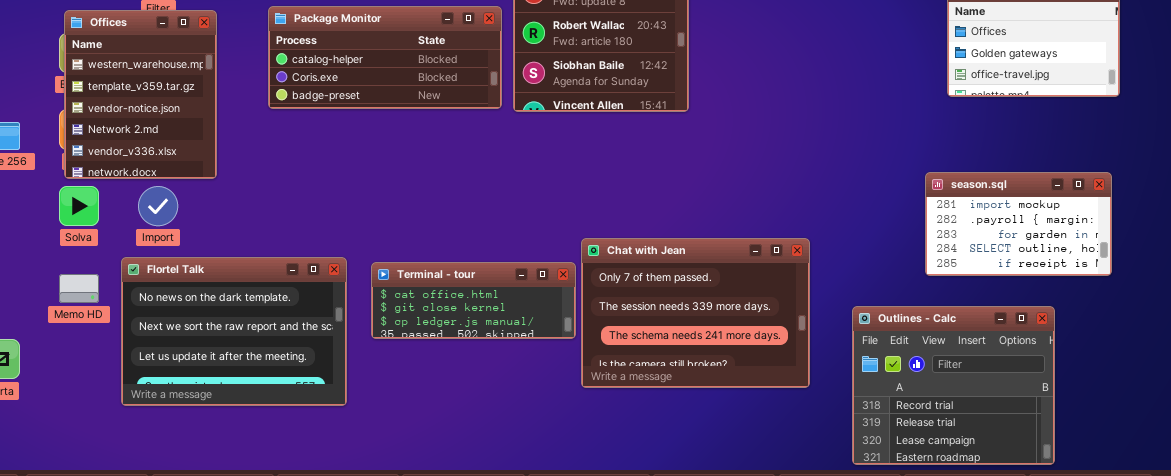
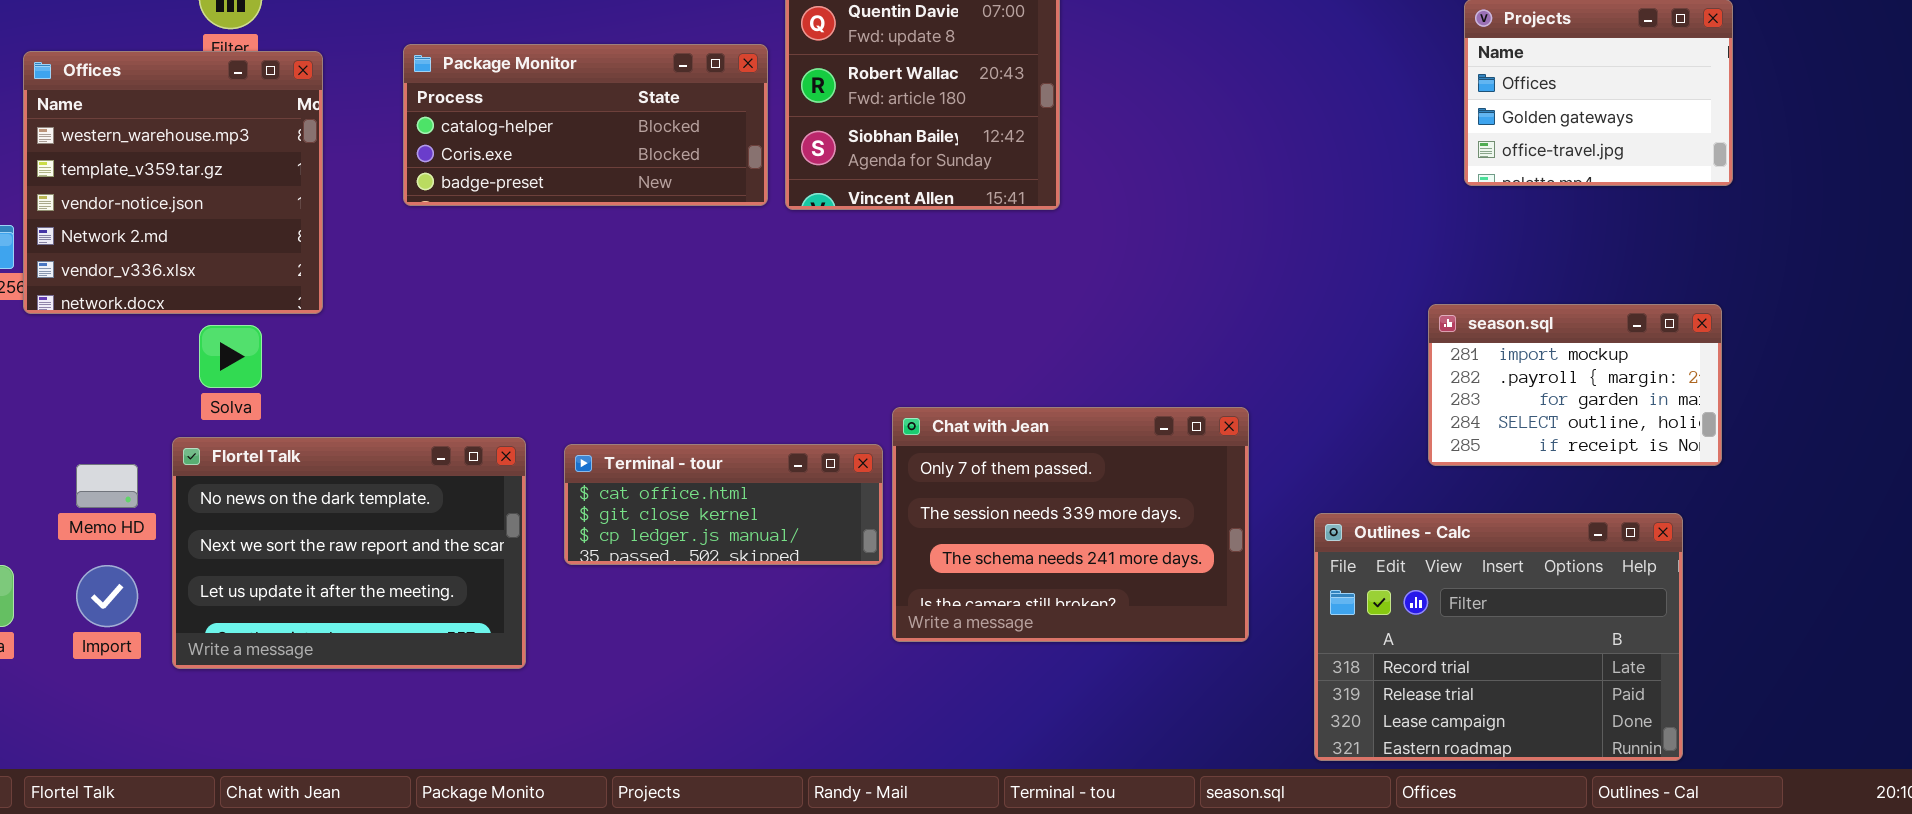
Offices: [64,10,217,179] -> [23,51,323,314], resized
Solva: [59,186,99,226] -> [199,325,262,388], moved
Import: [138,186,178,226] -> [76,565,138,627], moved
Outlines - Calc: [852,306,1055,465] -> [1314,513,1683,761], resized

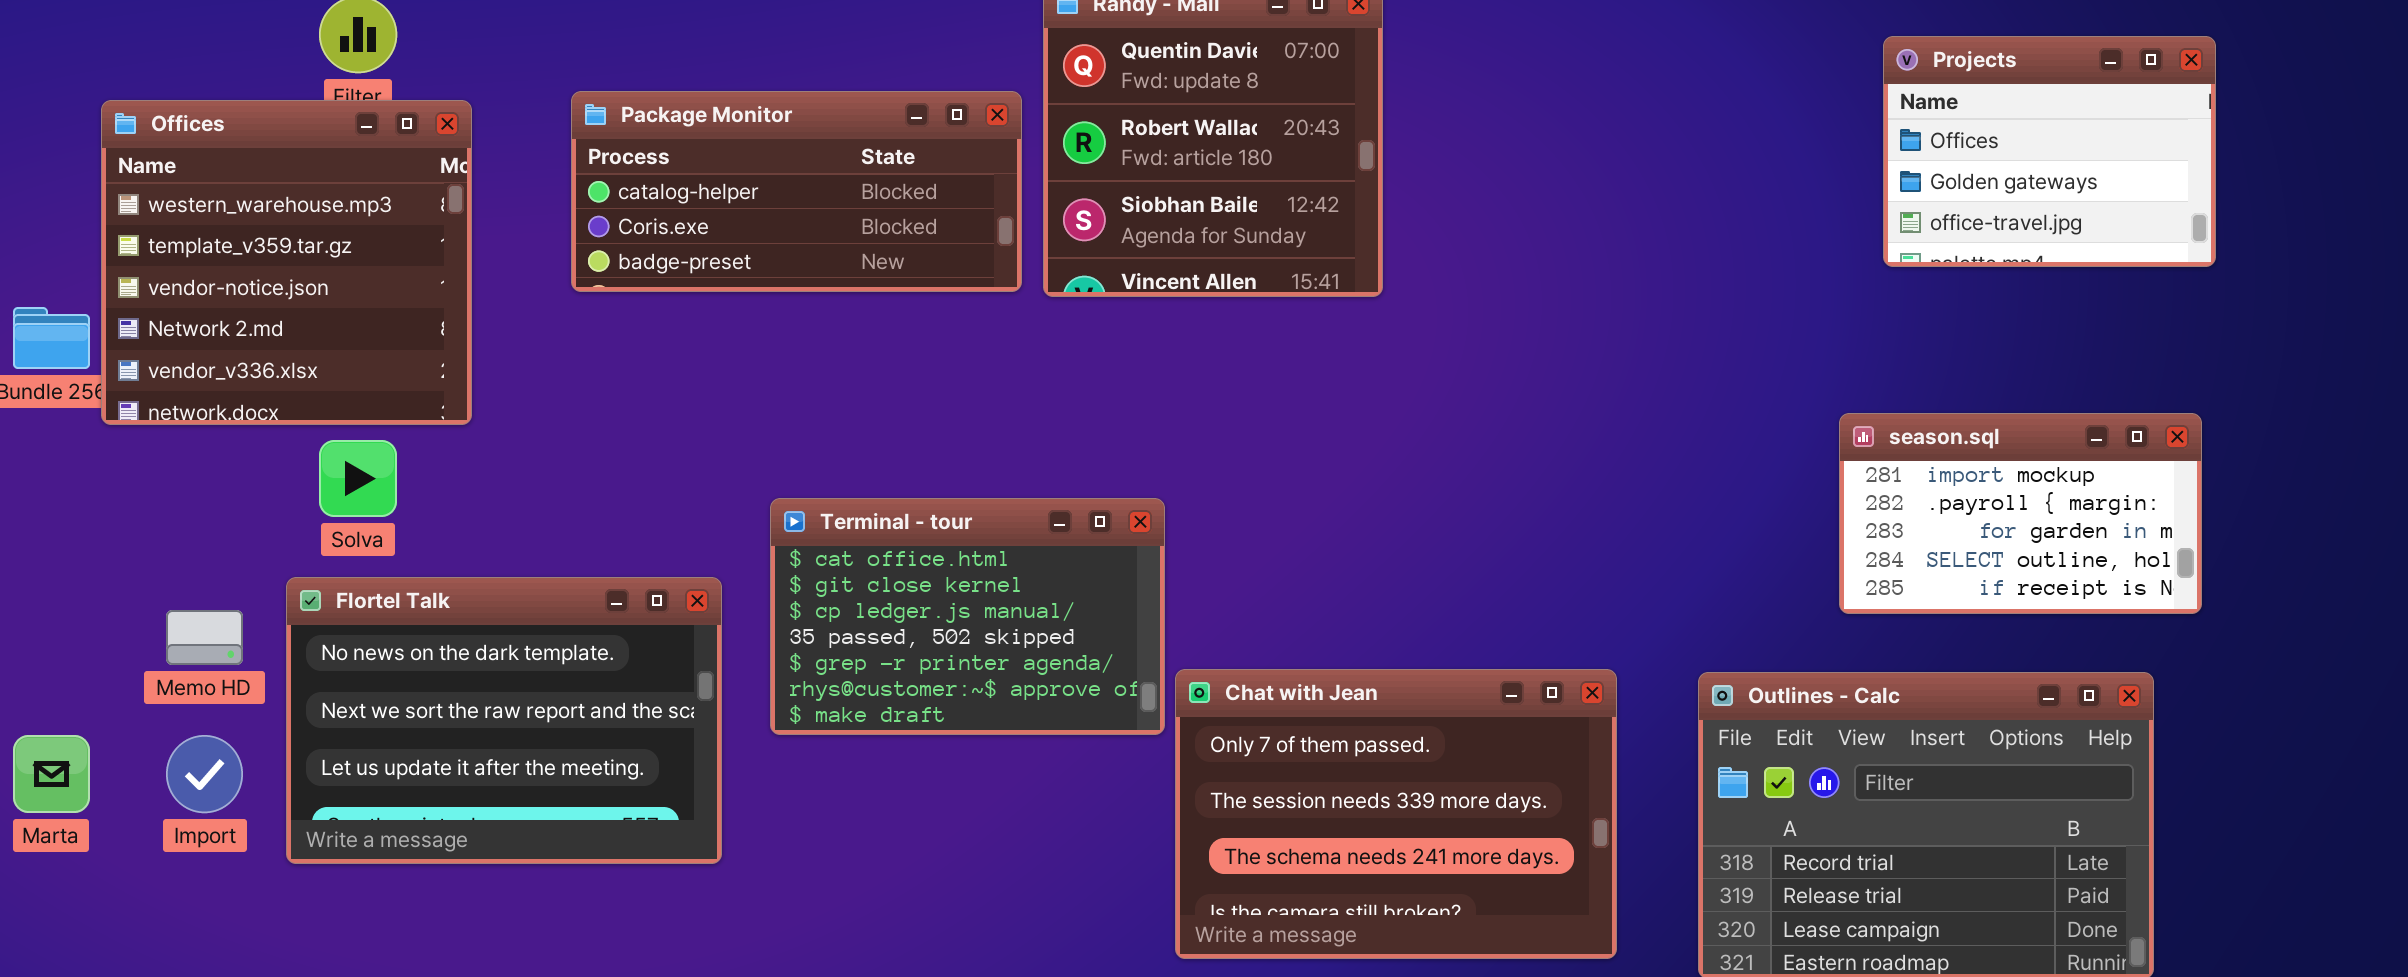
Chat with Jean: [892,407,1249,642] -> [1175,669,1617,959], moved
Terminal - tour: [564,444,883,565] -> [770,498,1165,735], resized

